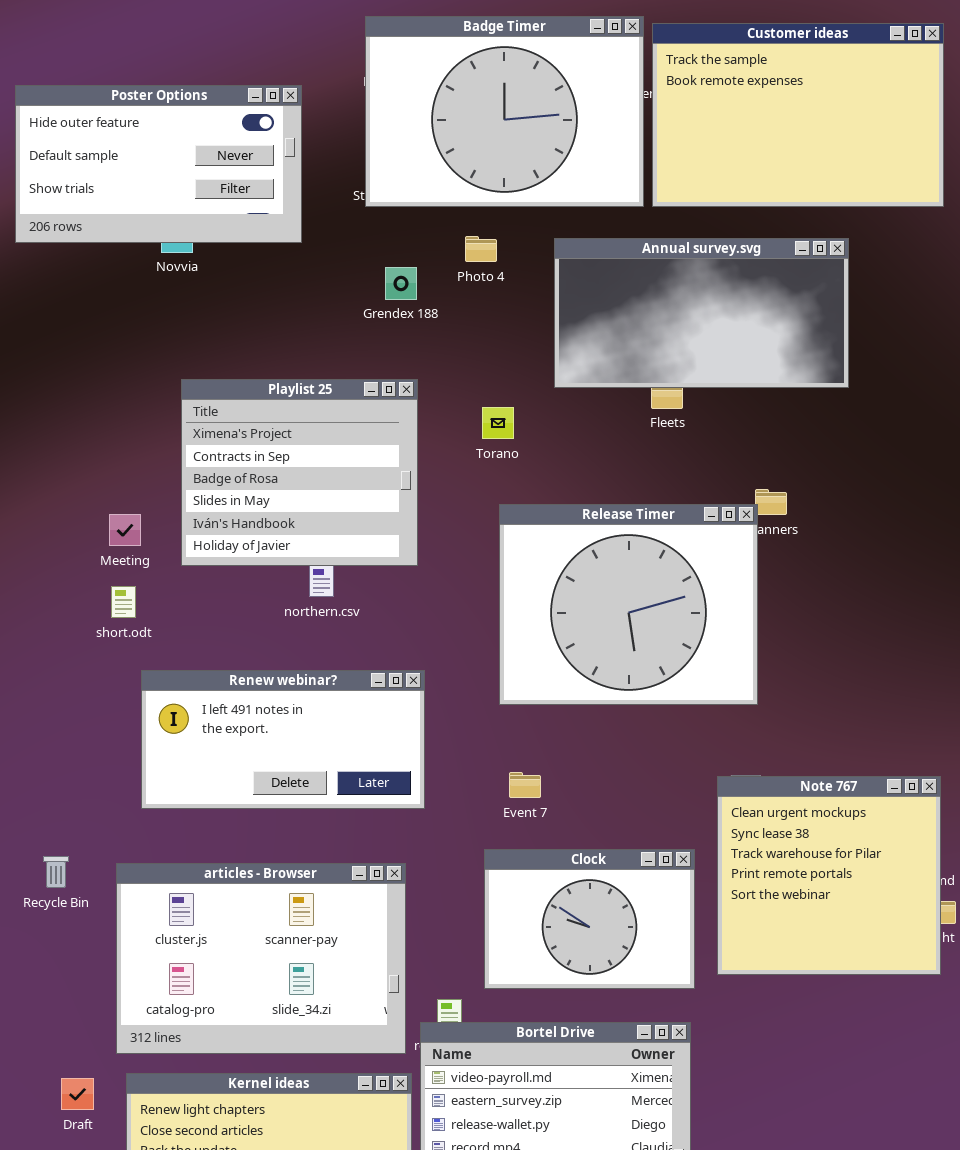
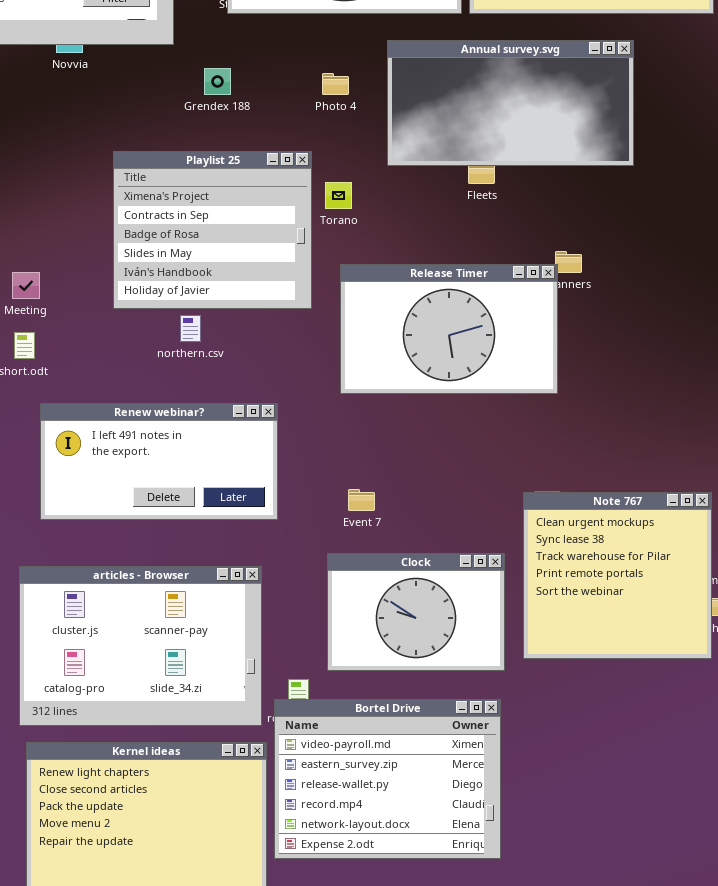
Photo 4: [465,236,497,262] -> [322,73,349,95], moved
Grendex 188: [385,267,417,300] -> [204,68,231,95], moved
Playlist 25: [181,379,418,566] -> [113,151,312,309], moved
Release Timer: [499,504,758,705] -> [340,264,558,394], resized

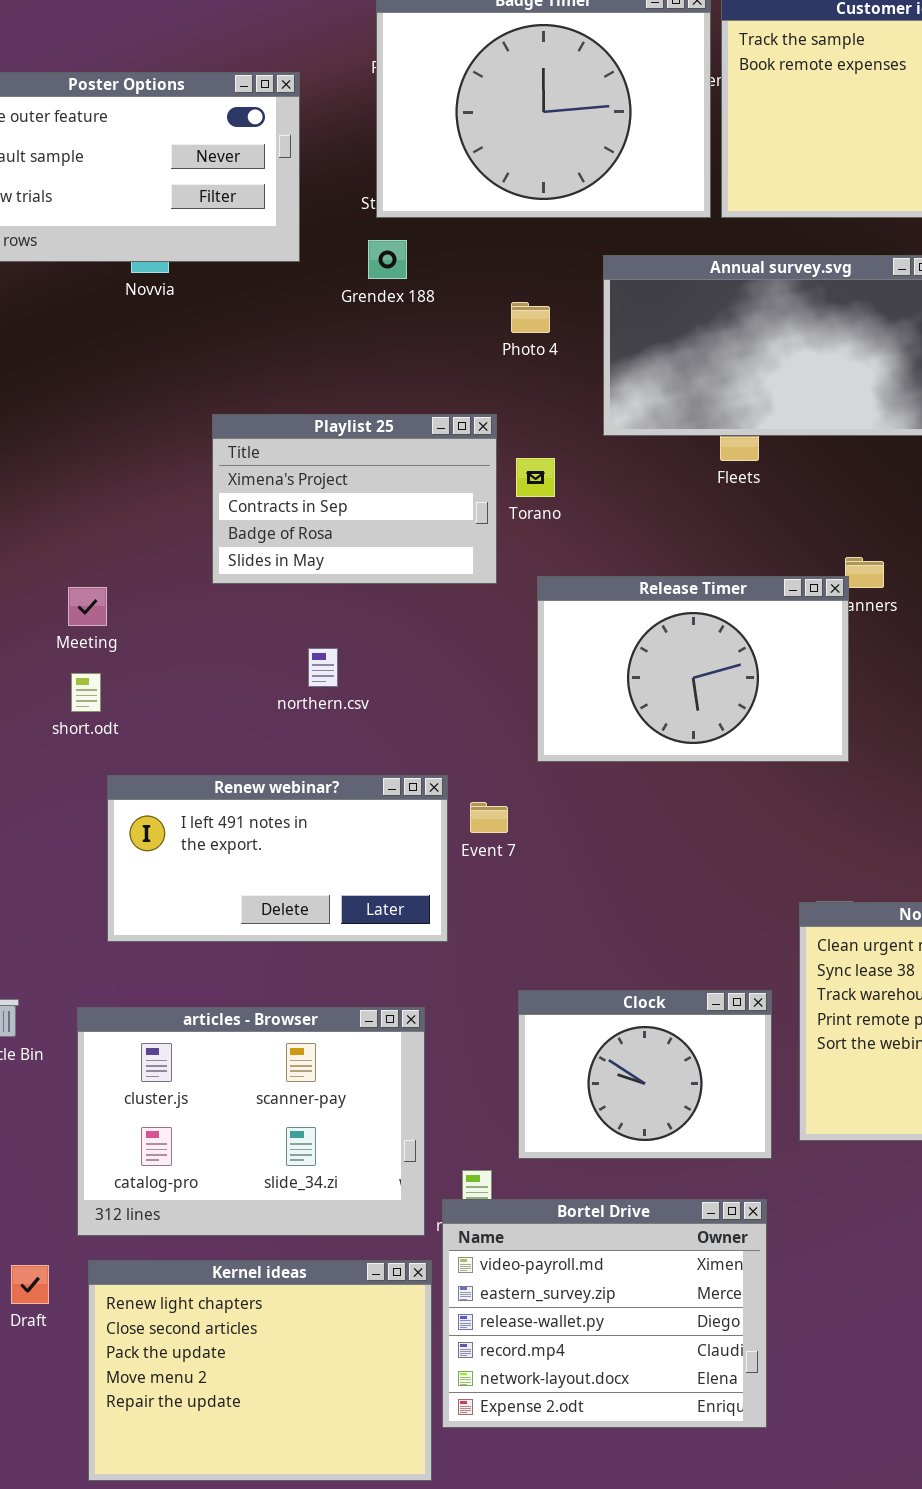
Grendex 188: [204,68,231,95] -> [368,240,407,279], moved
Playlist 25: [113,151,312,309] -> [212,414,497,584], resized
Event 7: [348,489,375,511] -> [470,802,508,833], moved

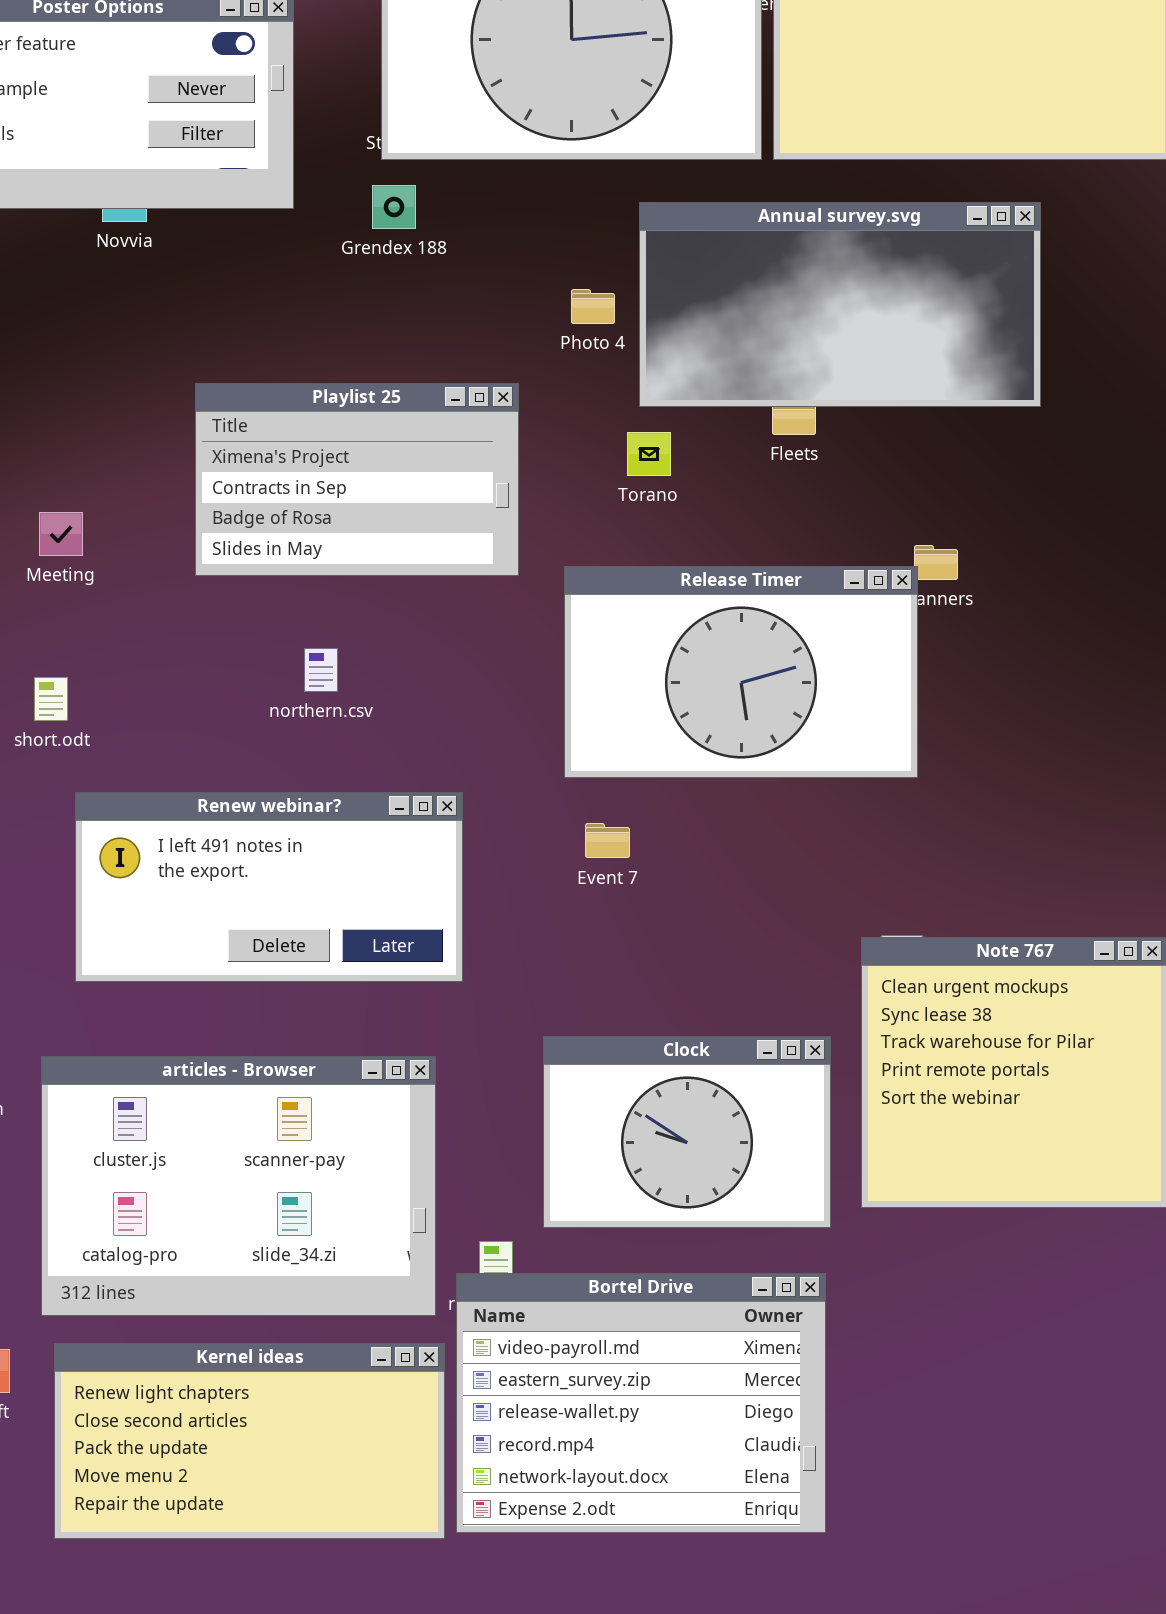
Photo 4: [511,302,550,333] -> [571,289,615,324], moved
Torano: [516,458,555,497] -> [627,432,671,476], moved
Meeting: [68,587,107,626] -> [39,512,83,556], moved
Event 7: [470,802,508,833] -> [585,823,630,858], moved
Kernel ideas: [88,1260,432,1481] -> [54,1343,445,1539], resized

